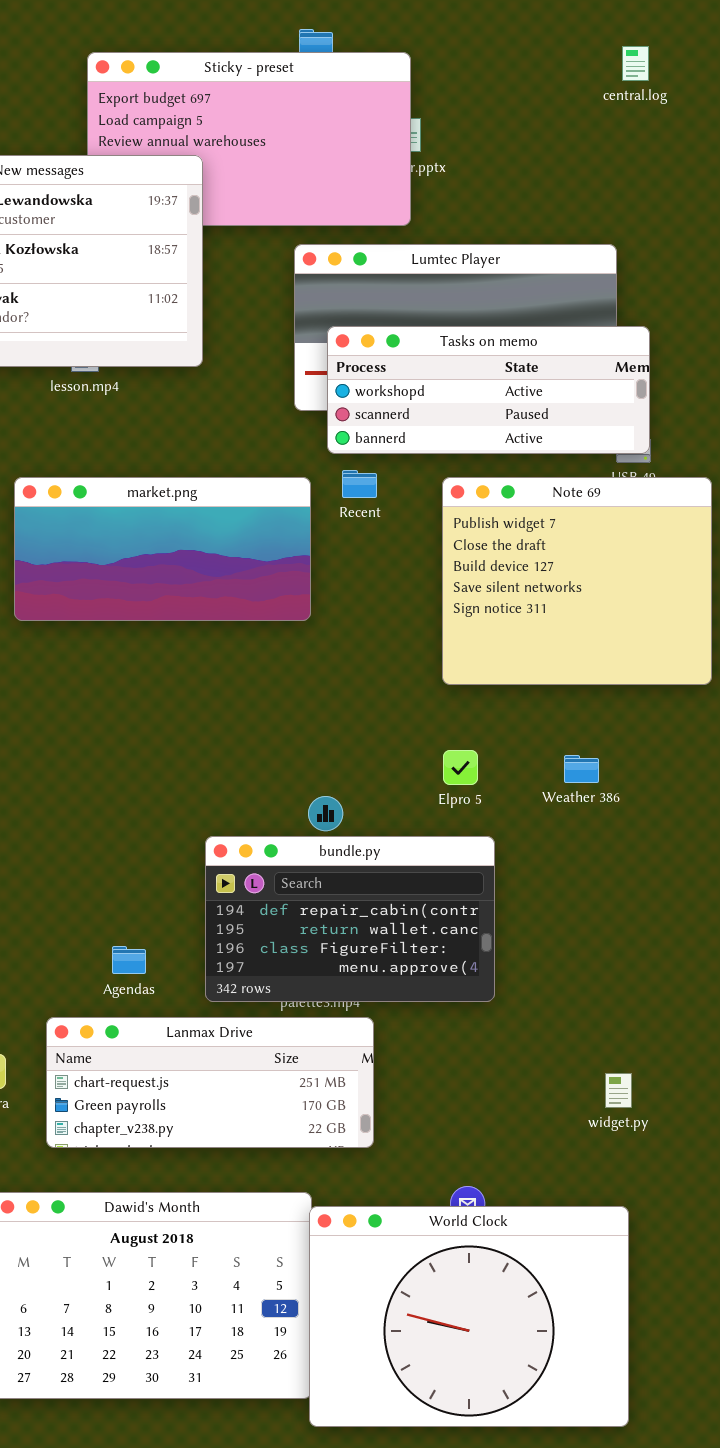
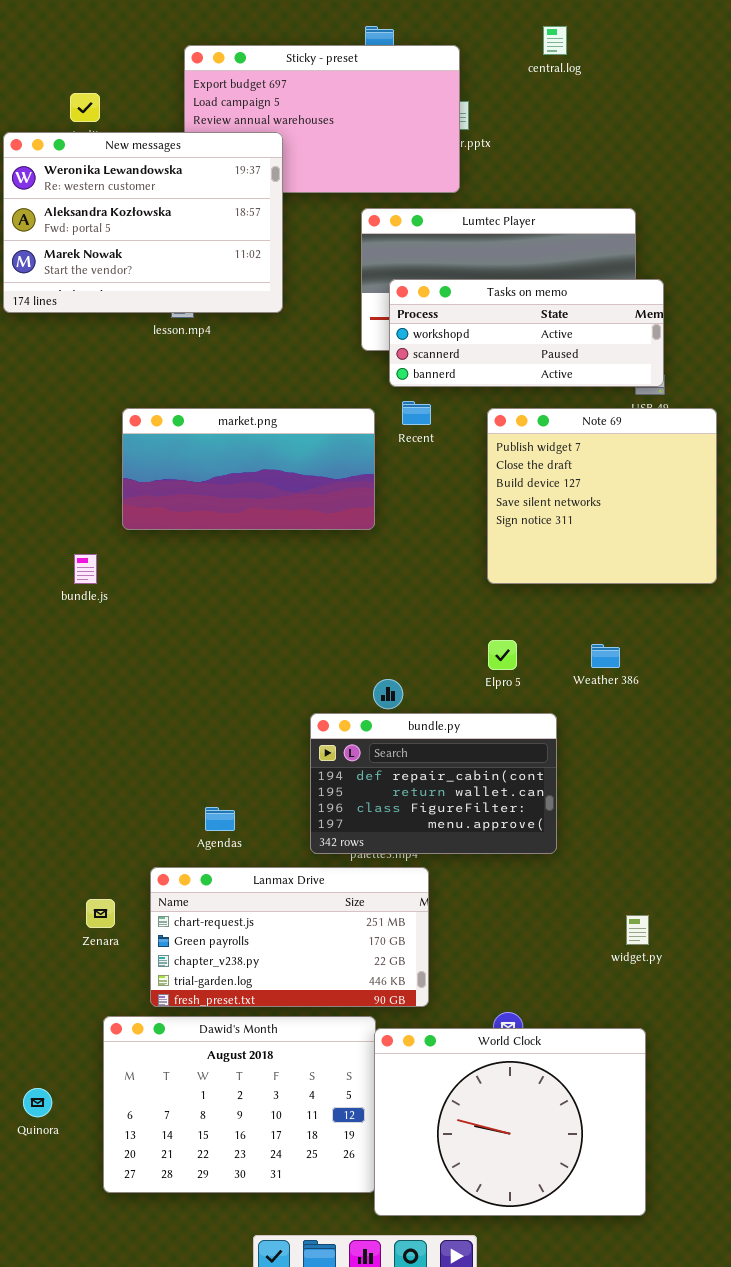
central.log: [622,46,649,81] -> [543,26,567,55], moved
bundle.py: [205,836,495,1002] -> [310,713,557,854], moved
Lanmax Drive: [46,1017,374,1148] -> [150,867,429,1007], resized

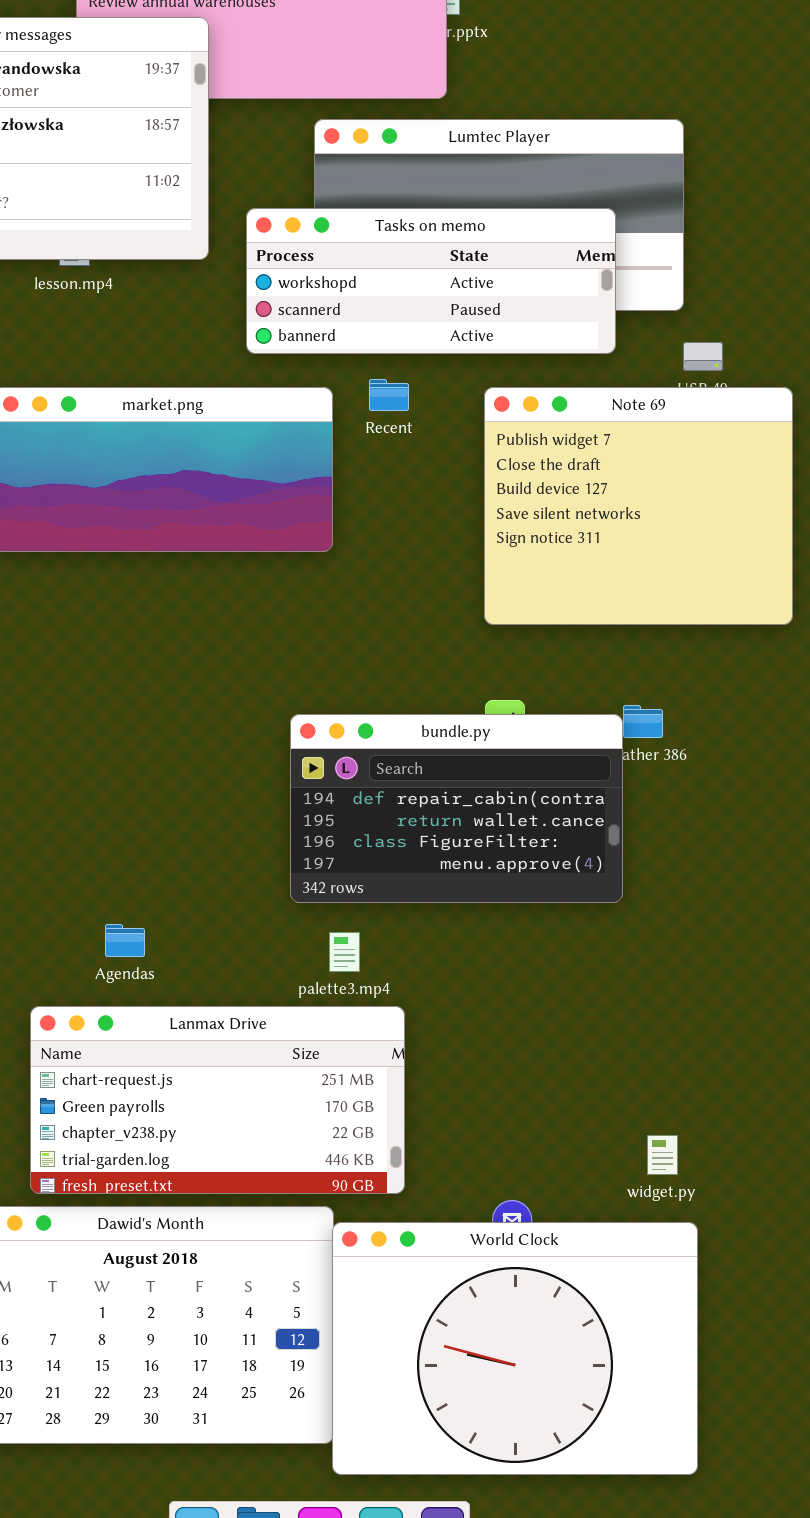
Tasks on memo: [389,279,664,387] -> [246,208,616,354], moved
bundle.py: [310,713,557,854] -> [290,714,623,903], moved
widget.py: [626,915,649,945] -> [647,1135,678,1175], moved

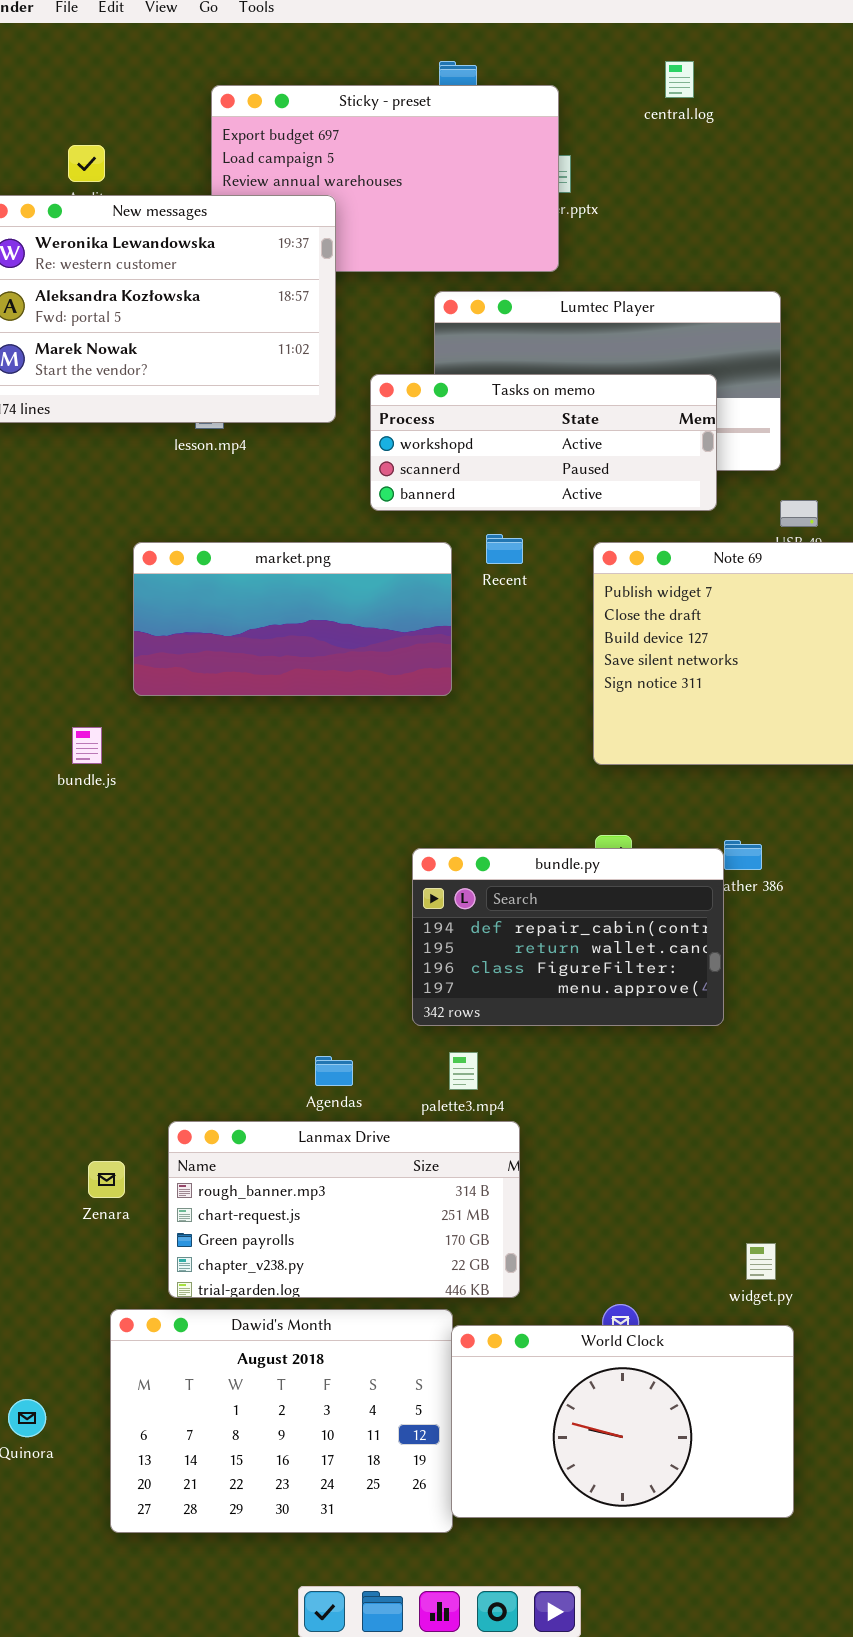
Agendas: [105,924,145,957] -> [315,1056,353,1086], moved
Lanmax Drive: [30,1006,405,1194] -> [168,1121,520,1298], scrolled up 1 row
World Clock: [332,1222,698,1475] -> [451,1325,794,1518], resized

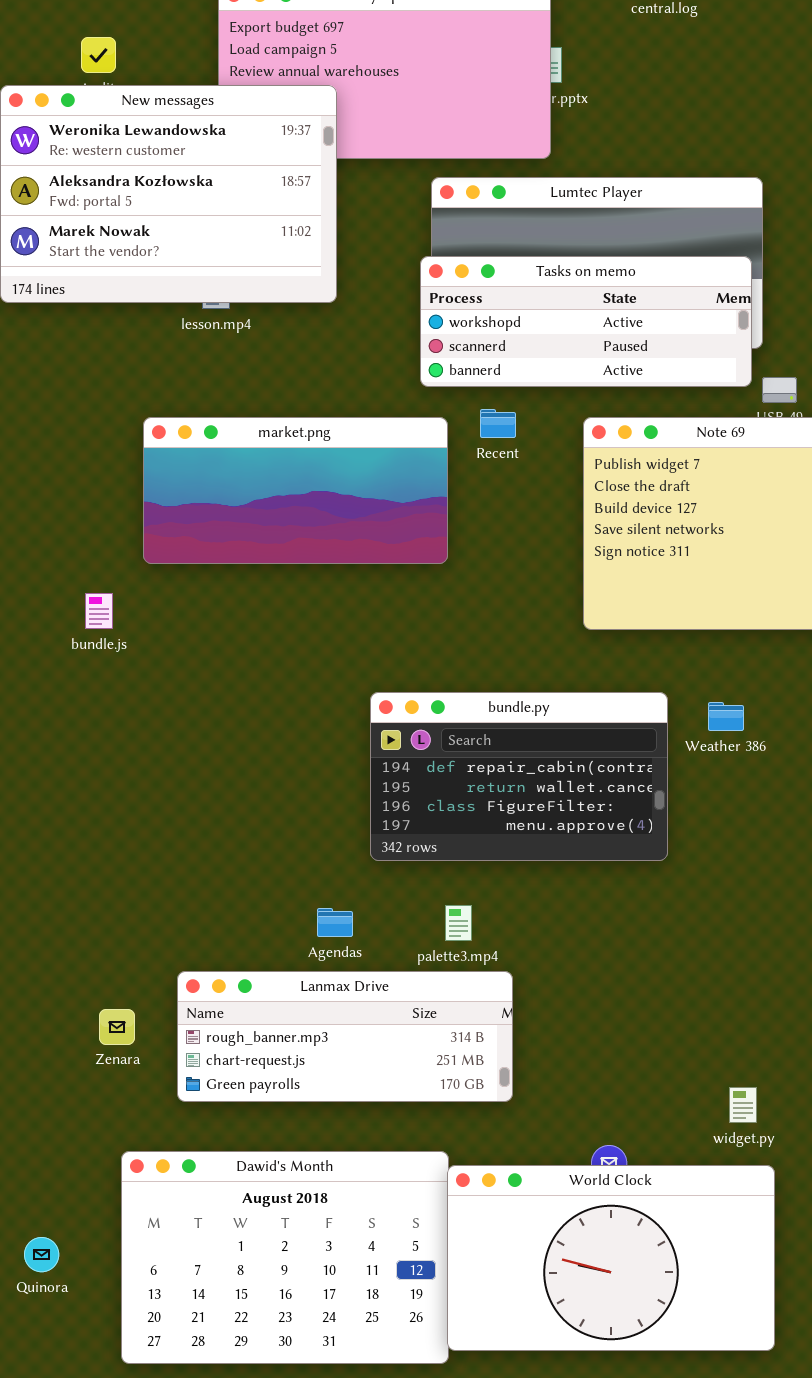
Tasks on memo: [370,374,717,511] -> [420,256,752,387], moved
bundle.py: [412,848,724,1026] -> [370,692,668,861], moved
Lanmax Drive: [168,1121,520,1298] -> [177,971,513,1102], resized

